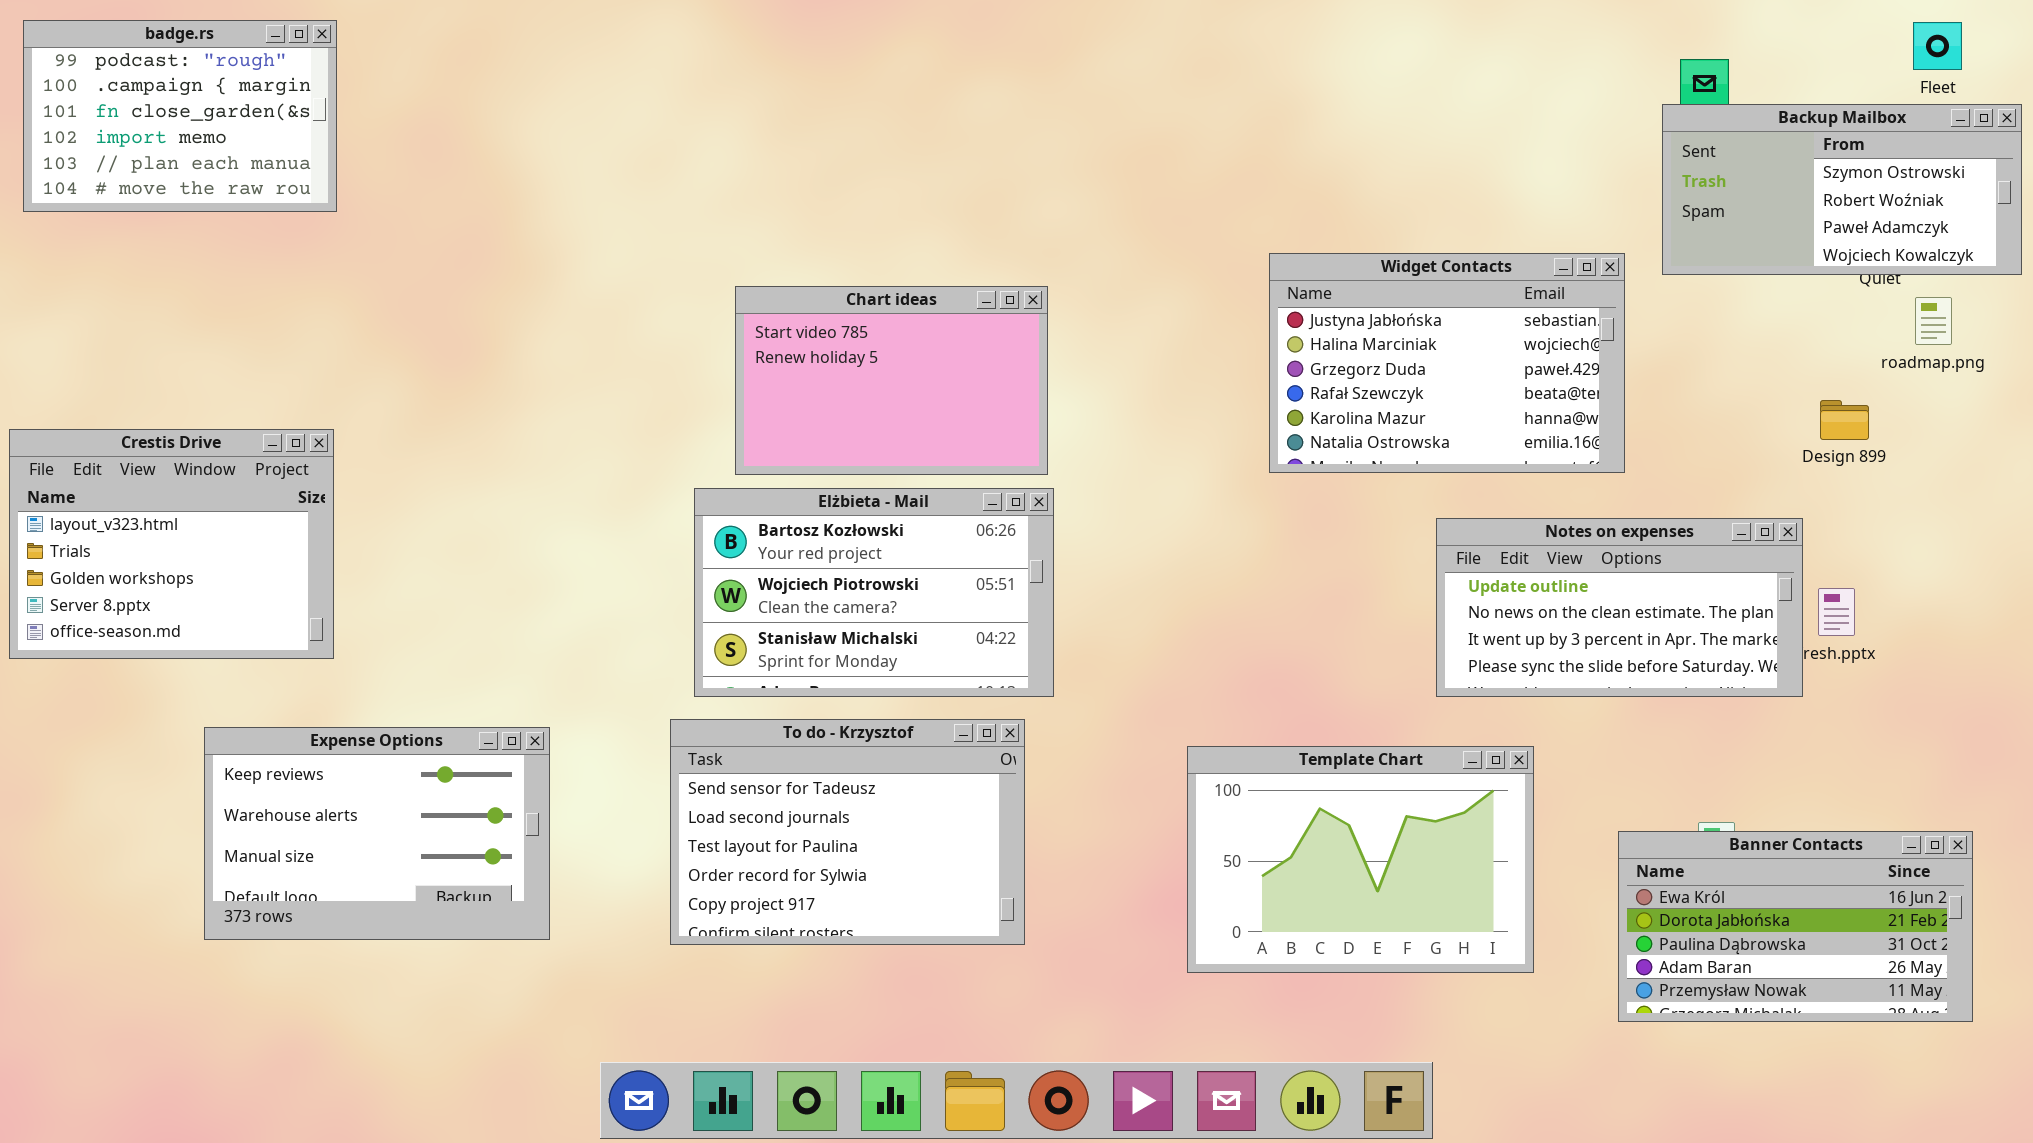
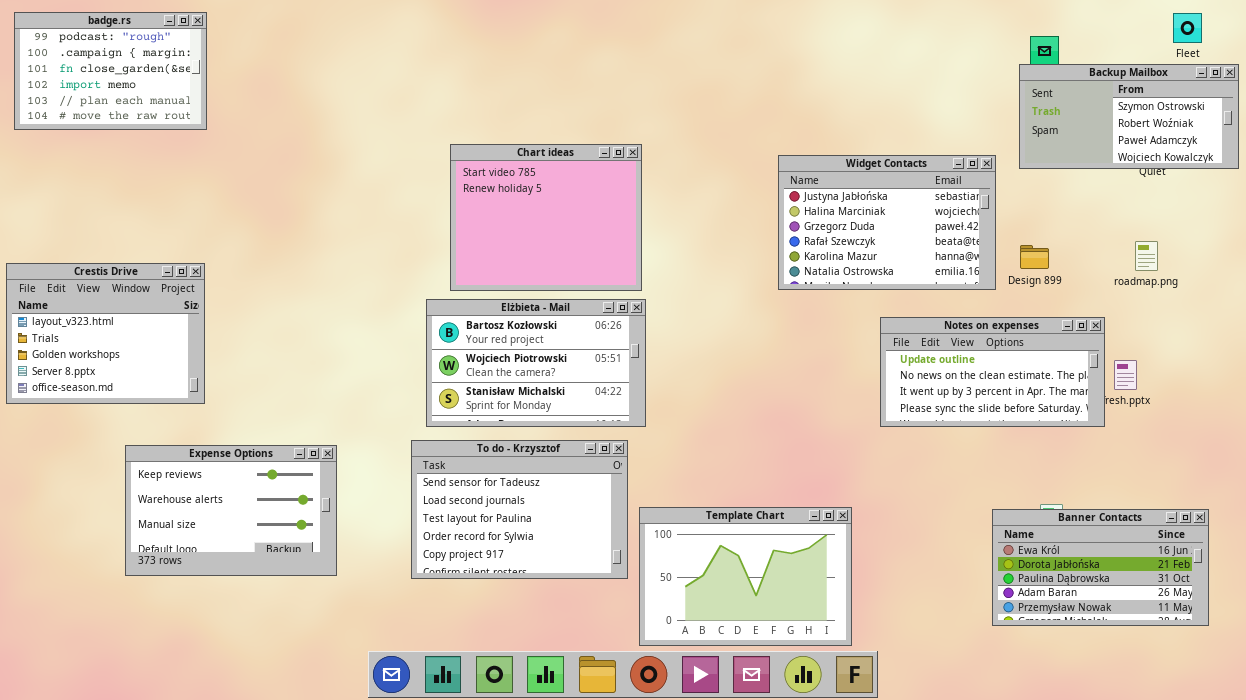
Chart ideas: [735,286,1048,475] -> [450,144,642,291], resized
roadmap.png: [1915,297,1952,345] -> [1135,241,1158,271], moved
Design 899: [1820,400,1869,440] -> [1020,245,1049,269], moved
Template Chart: [1187,746,1534,973] -> [639,507,852,646], moved

